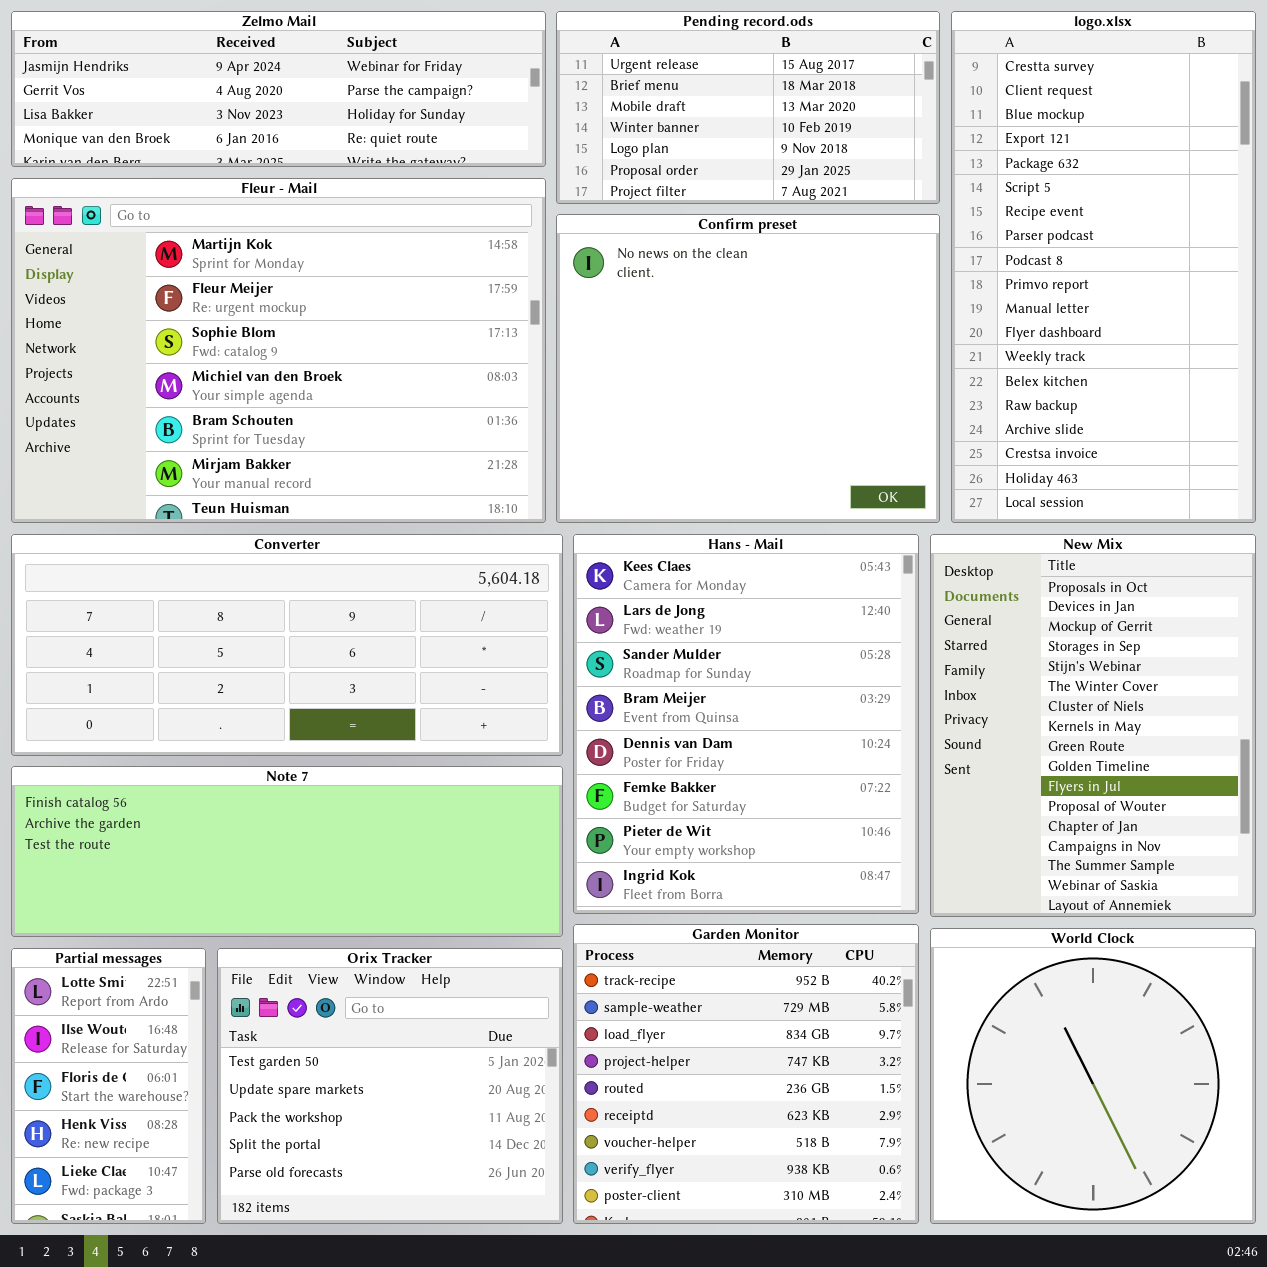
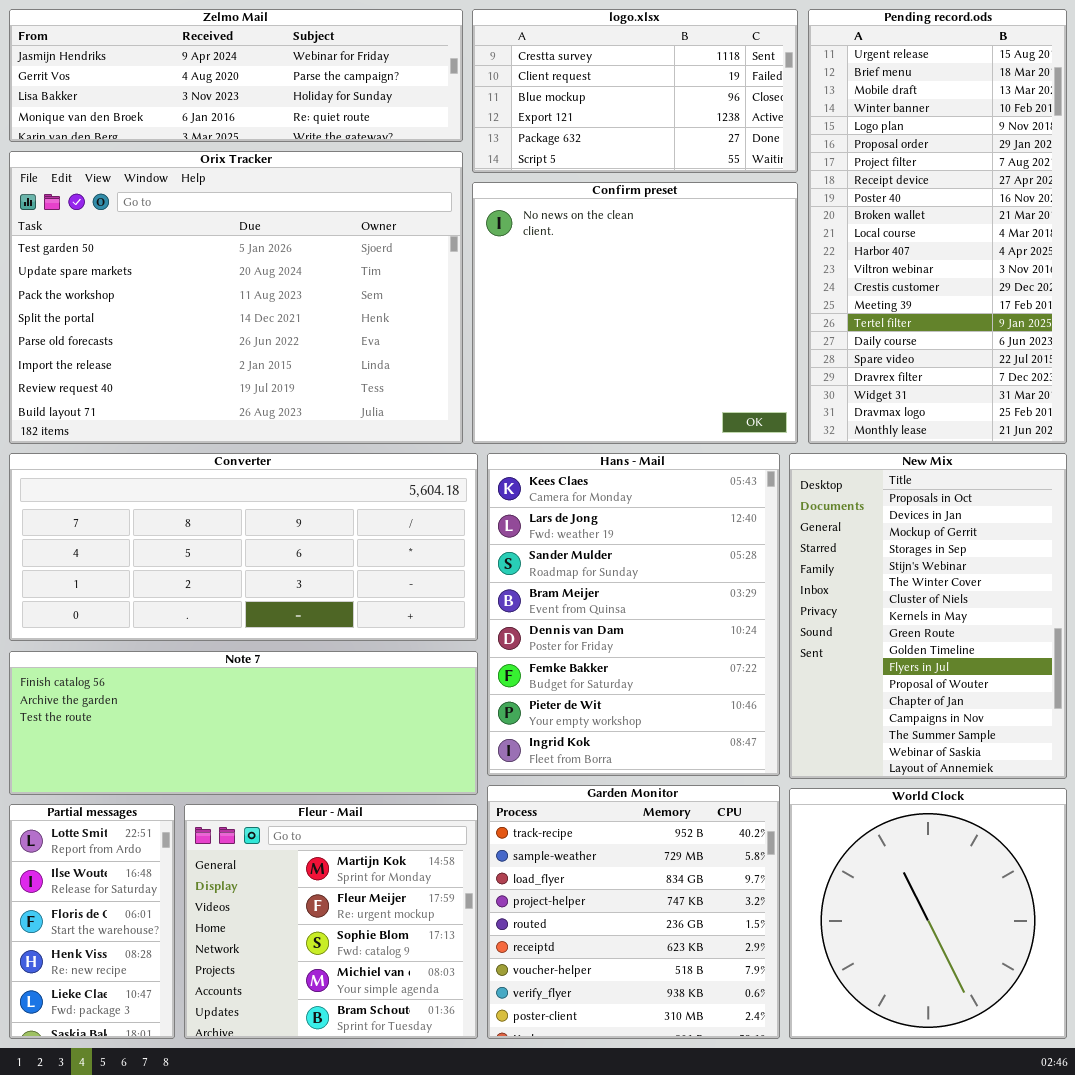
Pending record.ods: [556,11,940,204] -> [808,9,1067,444], moved, resized
logo.xlsx: [951,11,1256,523] -> [472,9,798,173], moved, resized
Fleur - Mail: [11,178,546,523] -> [184,804,478,1039], moved, resized
Orix Tracker: [217,948,563,1224] -> [9,151,463,444], moved, resized

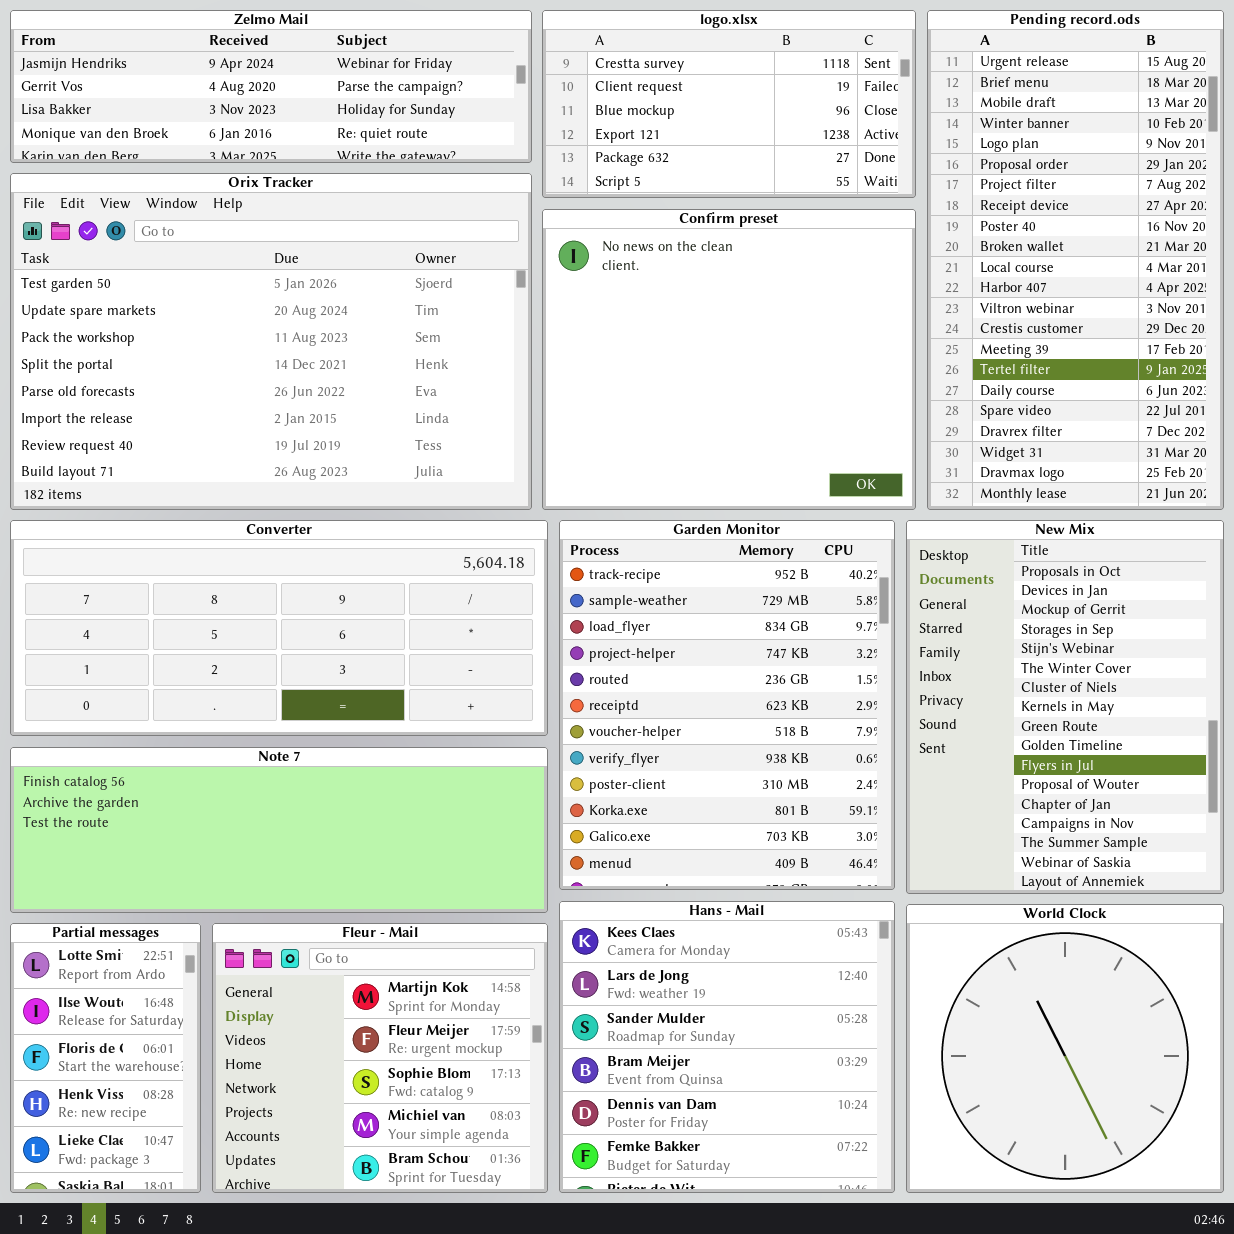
Hans - Mail: [487,453,780,776] -> [559,901,895,1193], moved, resized
Garden Monitor: [487,785,780,1039] -> [559,520,895,890], moved, resized

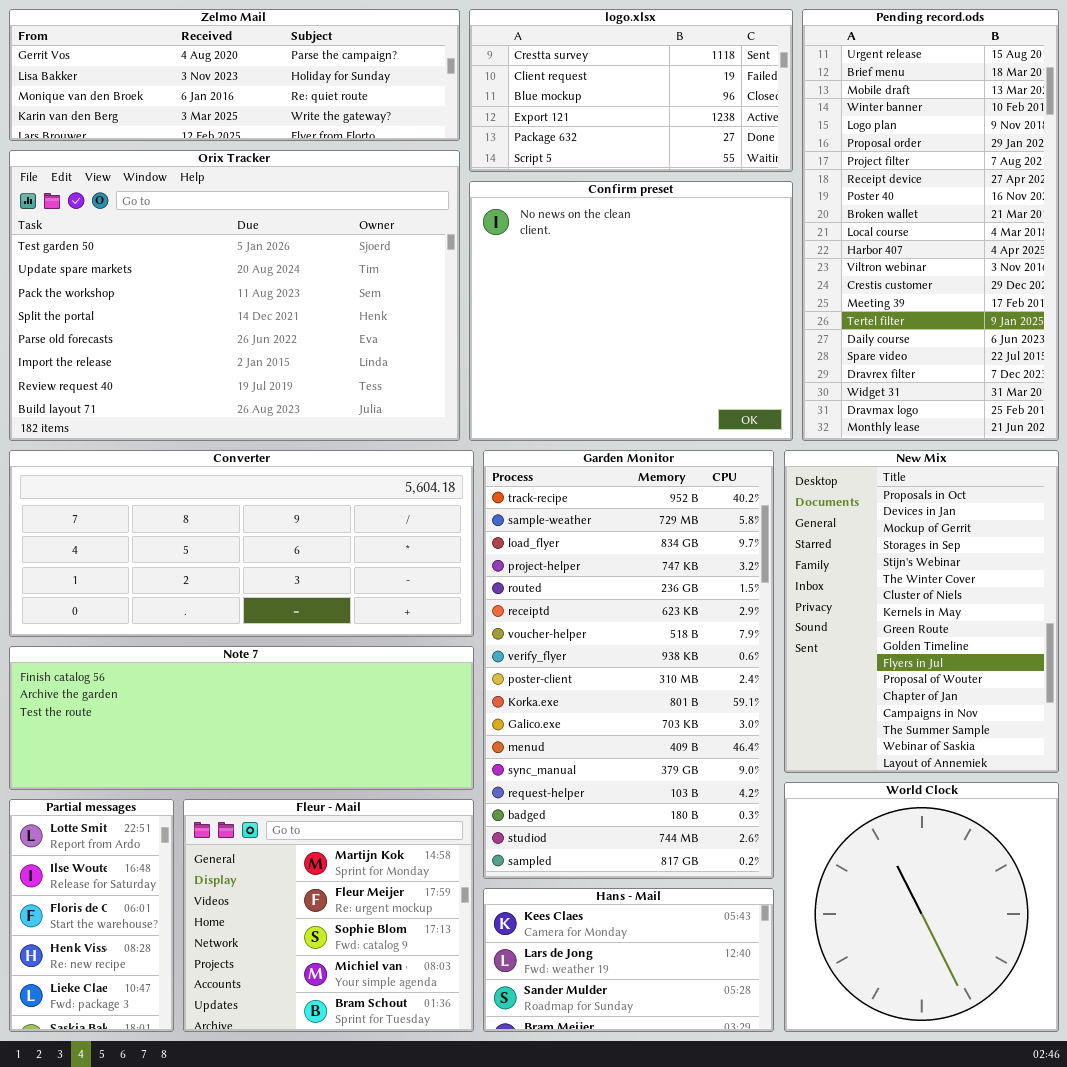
Zelmo Mail: [10,10,532,163] -> [9,9,460,141], scrolled down 1 row
Garden Monitor: [559,520,895,890] -> [483,450,774,879], resized
Hans - Mail: [559,901,895,1193] -> [483,888,774,1032], resized

